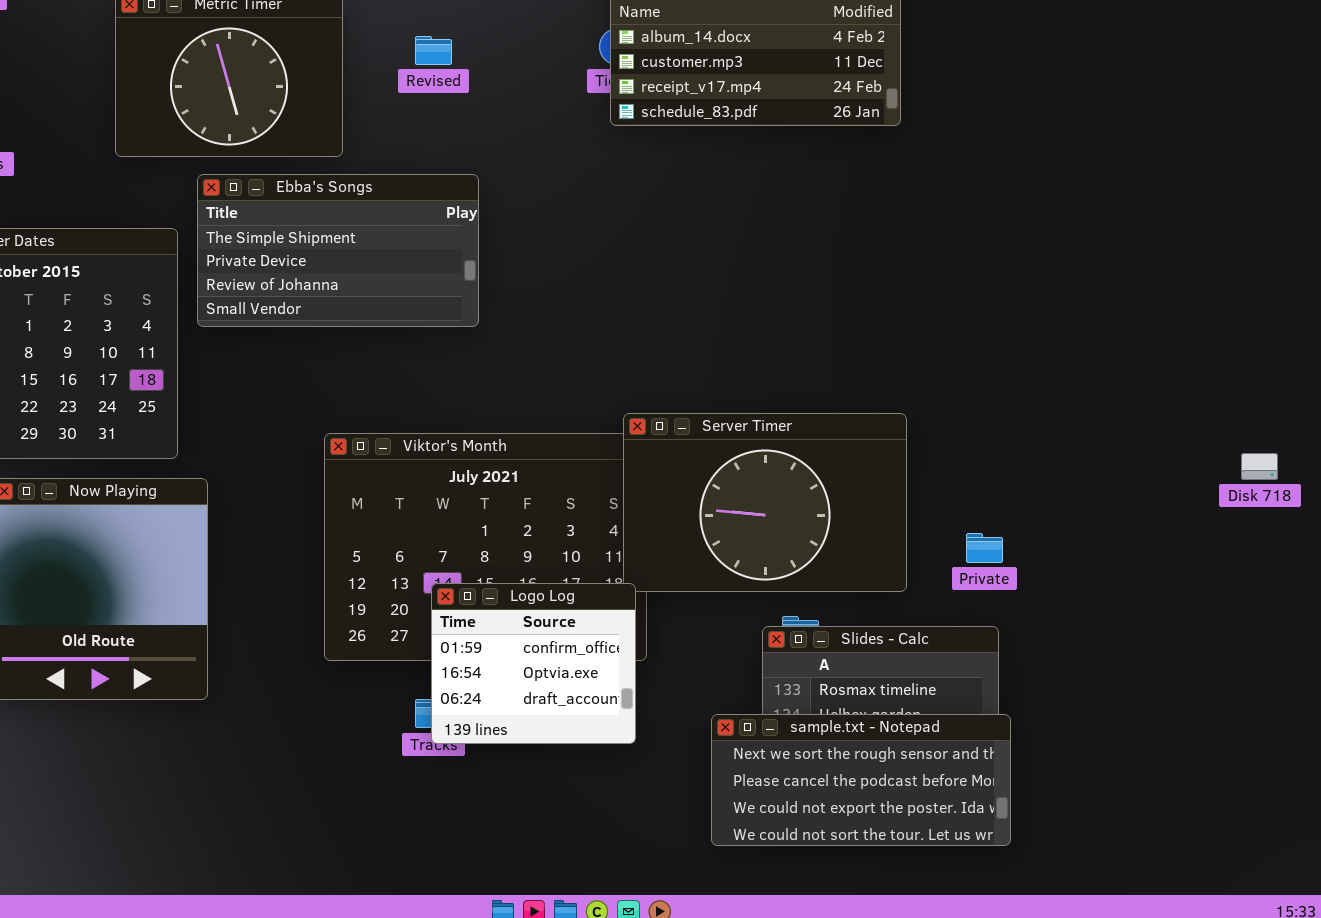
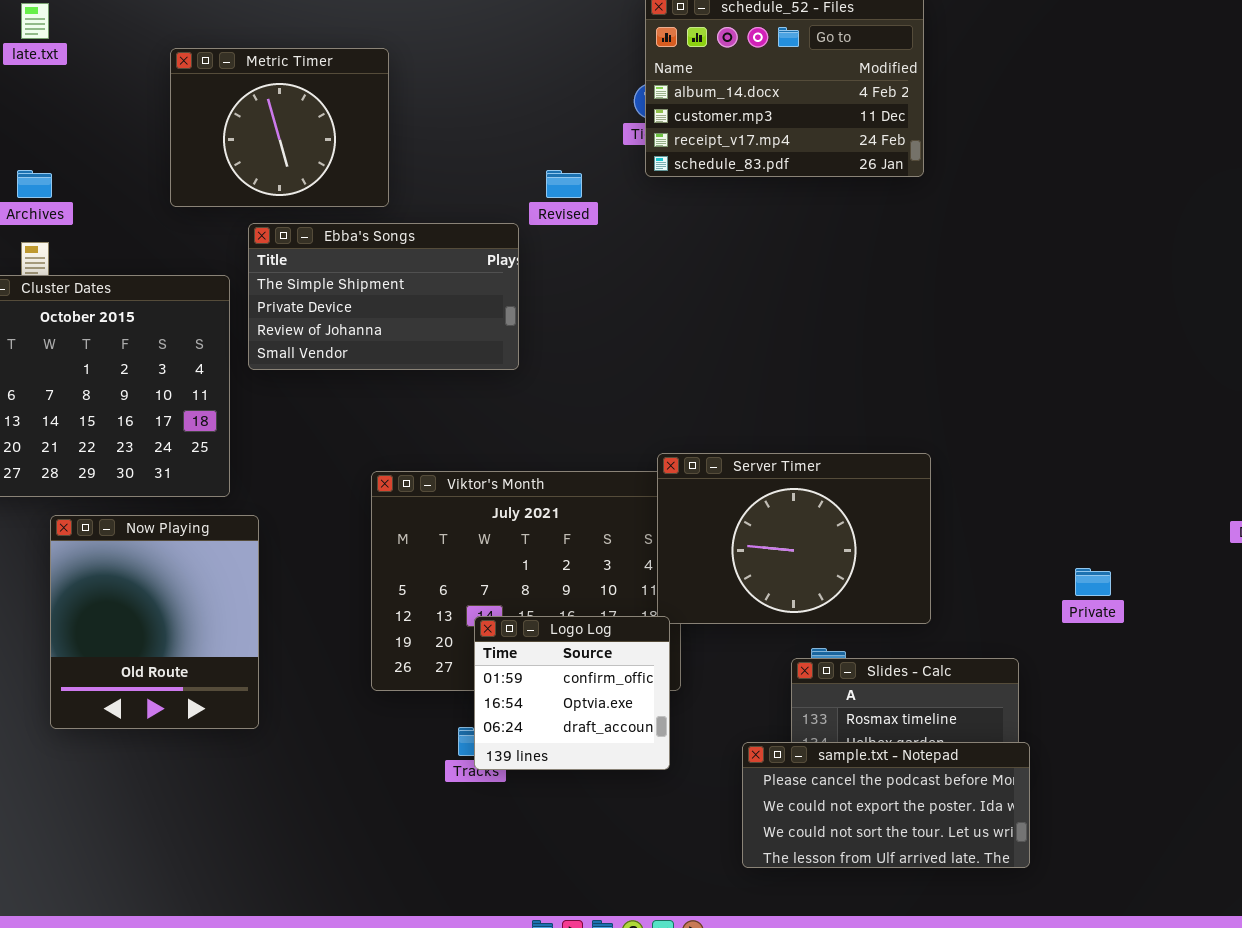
Revised: [415,36,452,65] -> [546,170,582,198], moved
Private: [966,533,1003,563] -> [1075,568,1111,596], moved
sample.txt - Notepad: [711,714,1011,846] -> [742,742,1030,868], scrolled down 1 row

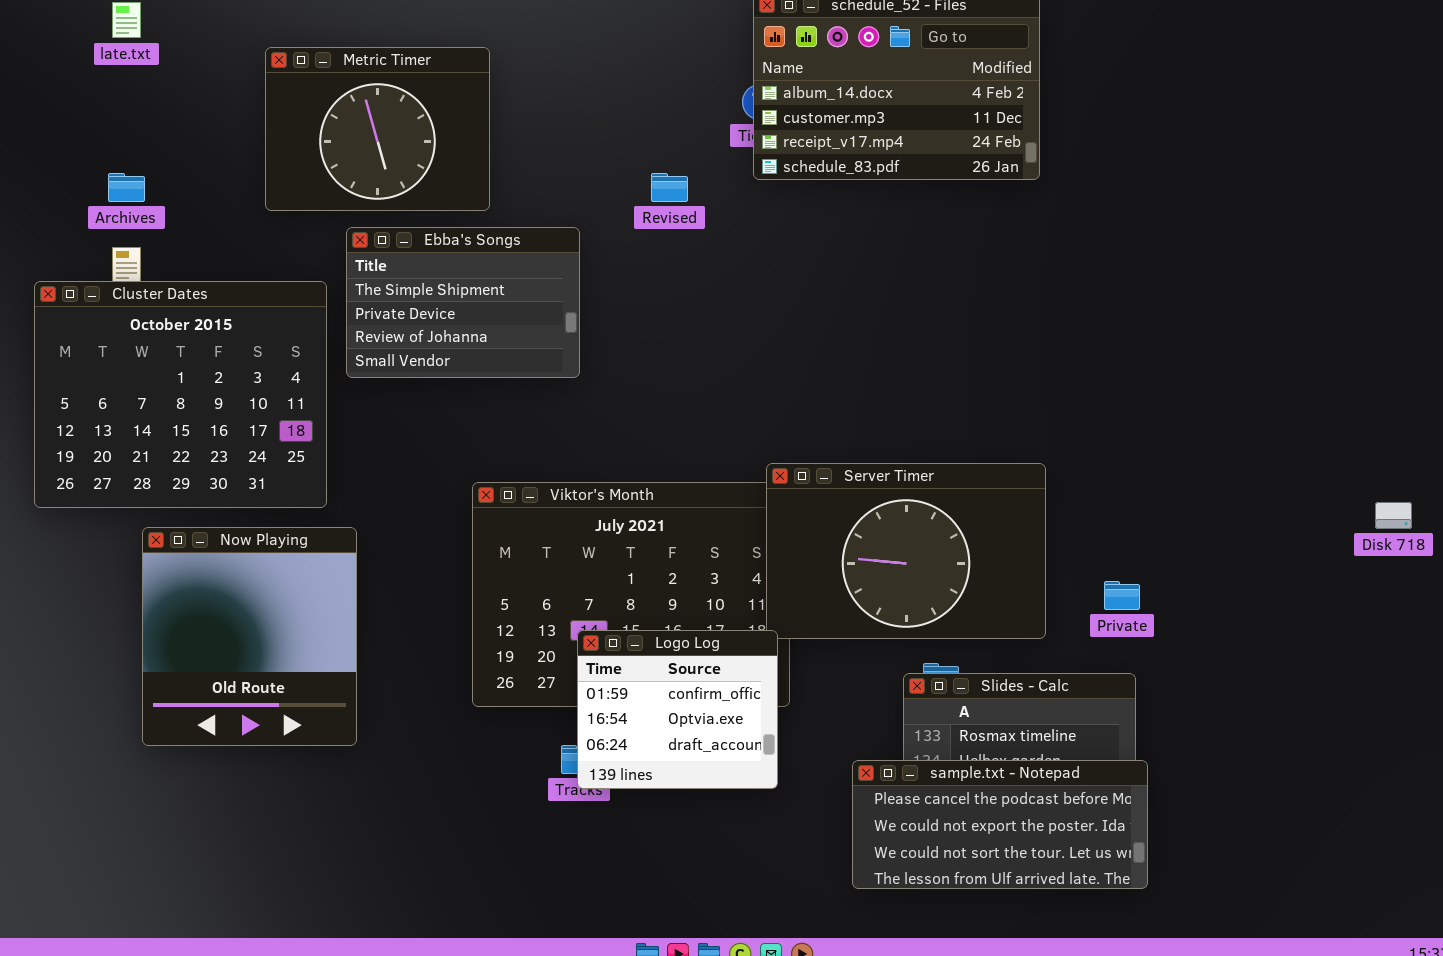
Ebba's Songs: [248,223,519,370] -> [346,227,580,378], resized
Private: [1075,568,1111,596] -> [1104,581,1140,610], moved

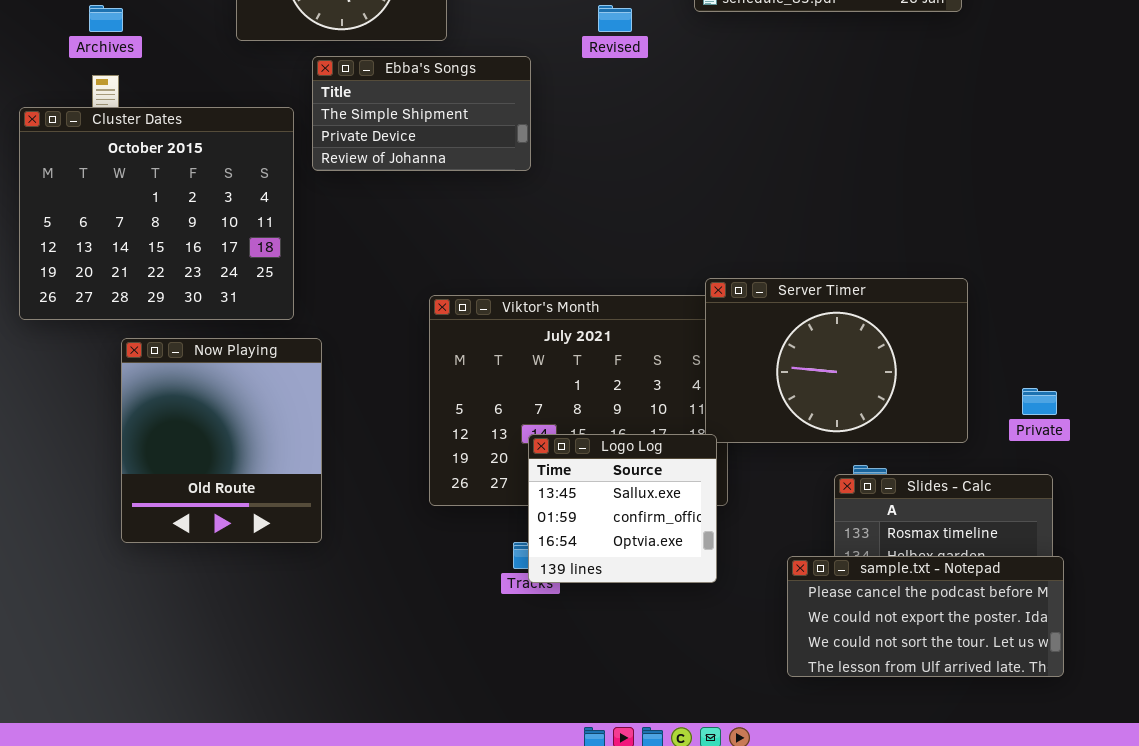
Ebba's Songs: [346,227,580,378] -> [312,56,531,171], resized
Logo Log: [577,630,778,789] -> [528,434,717,583], scrolled up 1 row

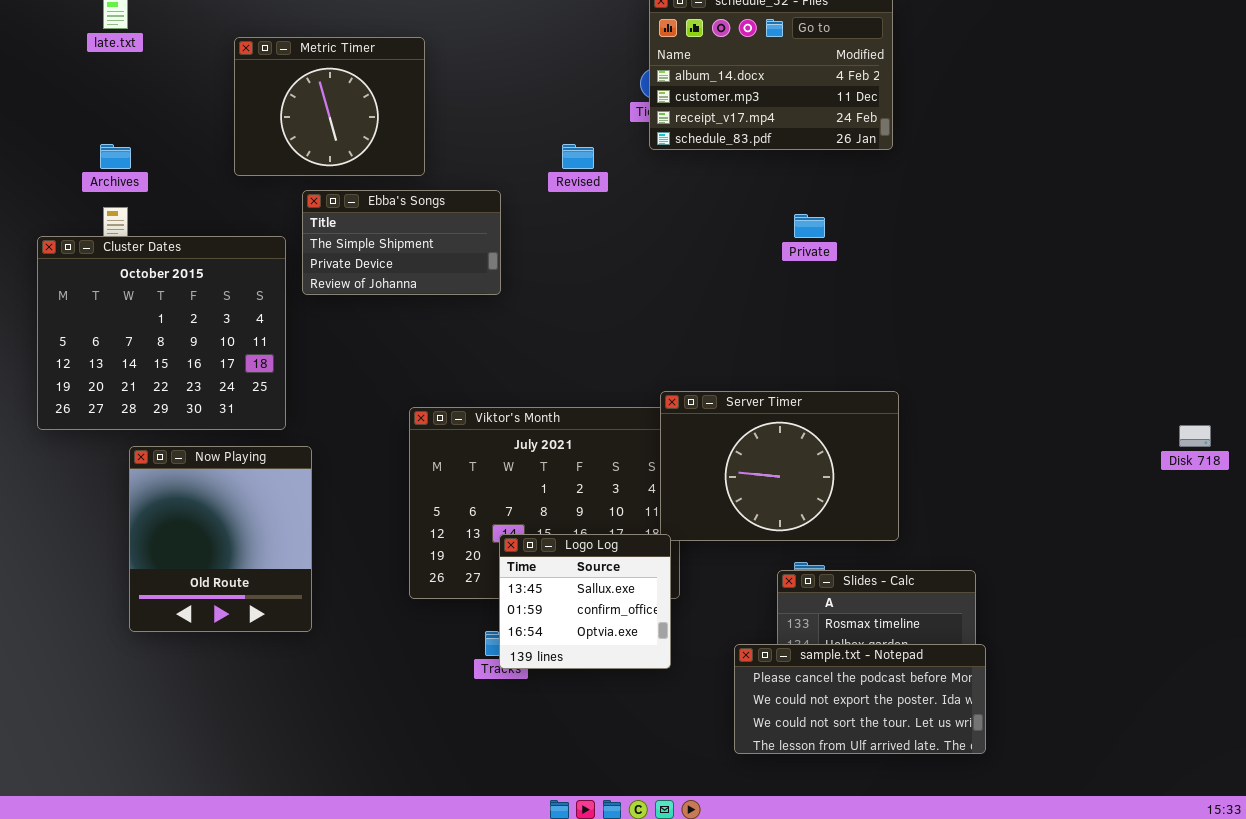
Private: [1022,388,1057,415] -> [794,214,825,238], moved

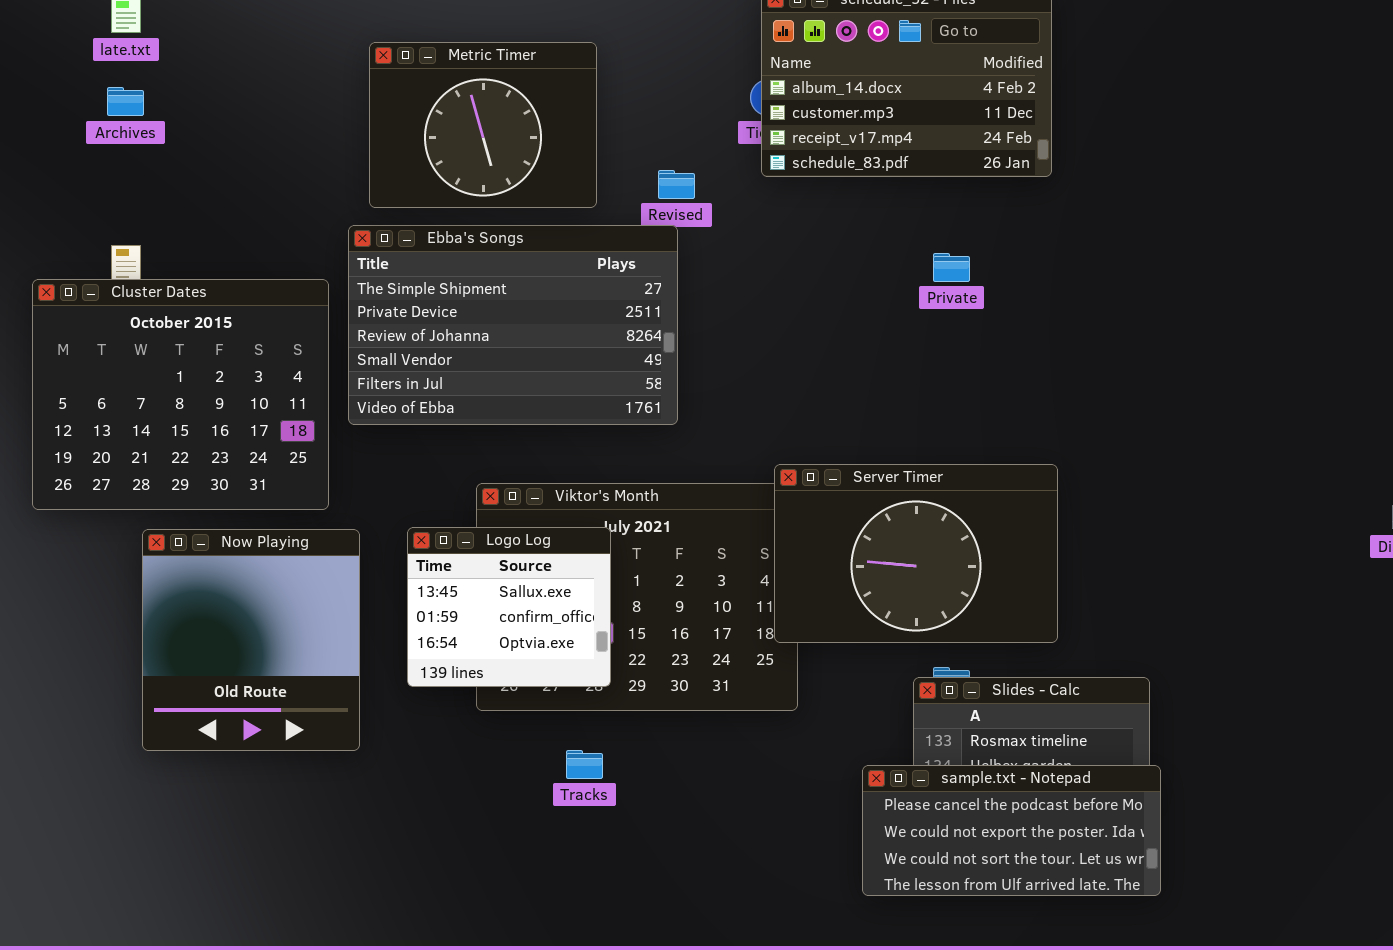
Metric Timer: [234,37,425,176] -> [369,42,597,208], moved
Archives: [100,144,131,169] -> [107,87,144,116], moved
Ebba's Songs: [302,190,501,295] -> [348,225,678,425], resized
Logo Log: [499,534,671,669] -> [407,527,611,687], moved

